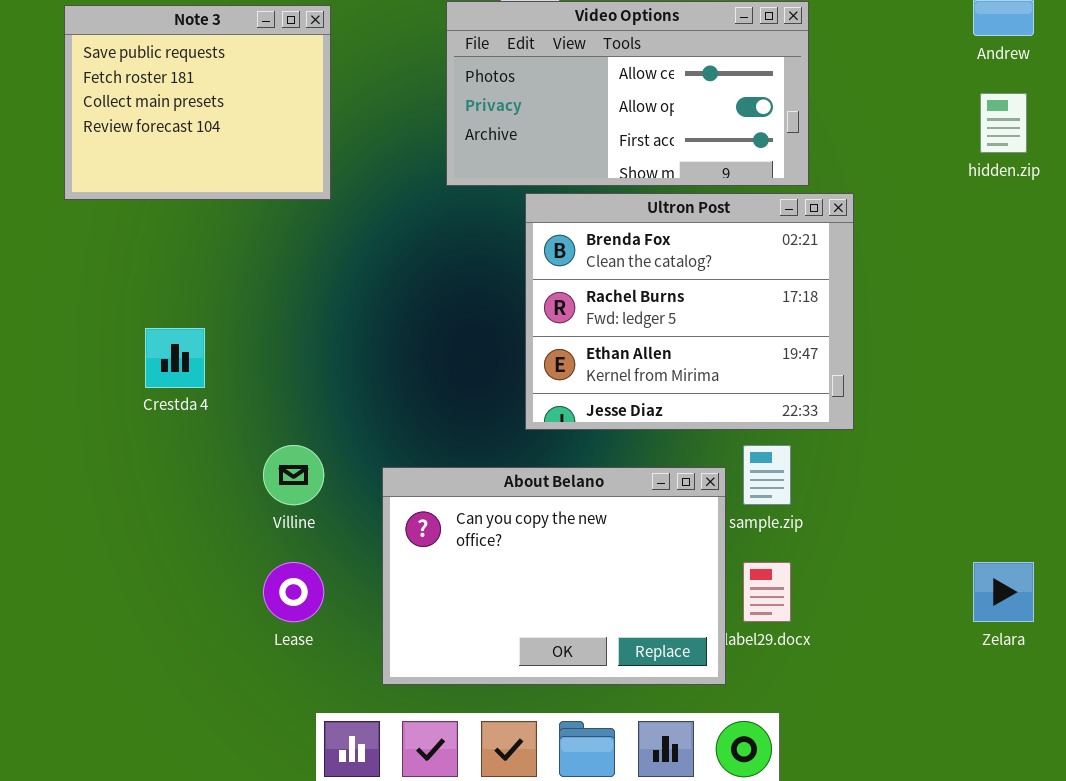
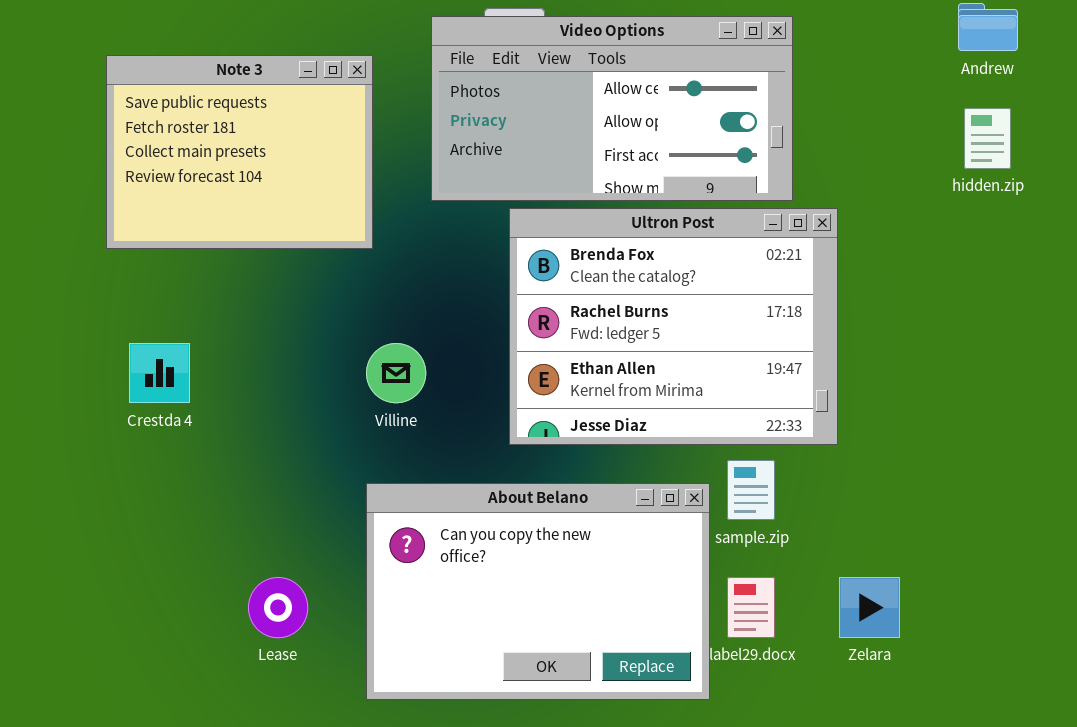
Note 3: [64,5,331,200] -> [106,55,373,249], moved
Villine: [263,445,324,505] -> [366,343,426,403], moved
Zelara: [973,562,1034,622] -> [839,577,900,638], moved

